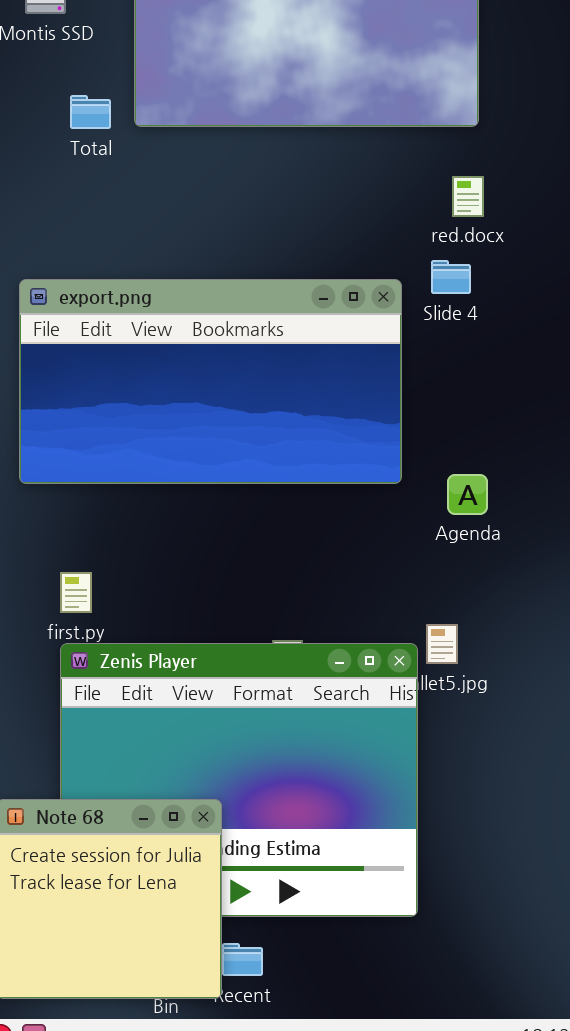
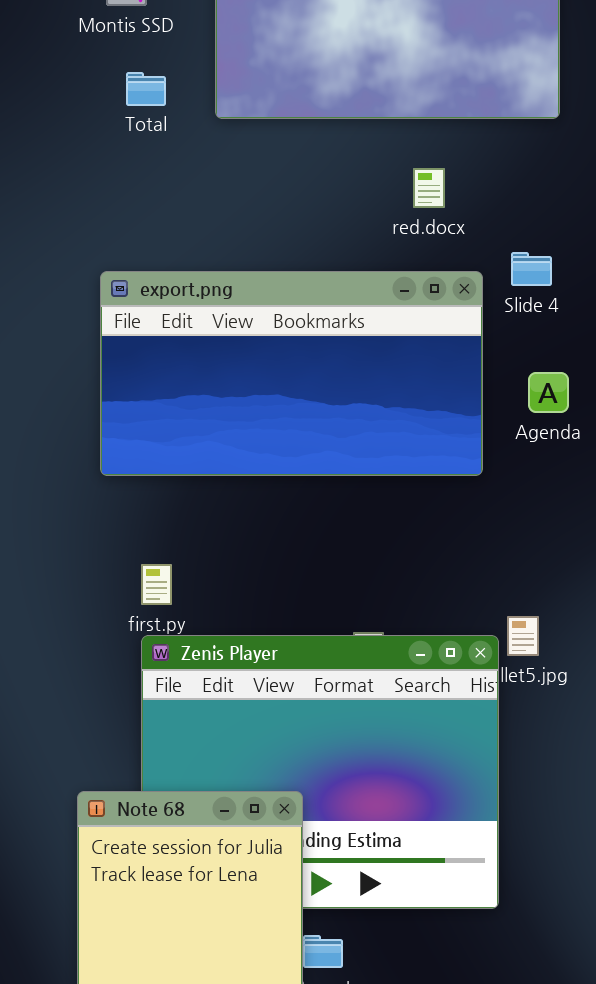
Total: [70,95,111,129] -> [126,72,166,106], moved
red.docx: [452,176,484,217] -> [413,168,445,208], moved
Agenda: [447,474,488,515] -> [528,372,569,413], moved

